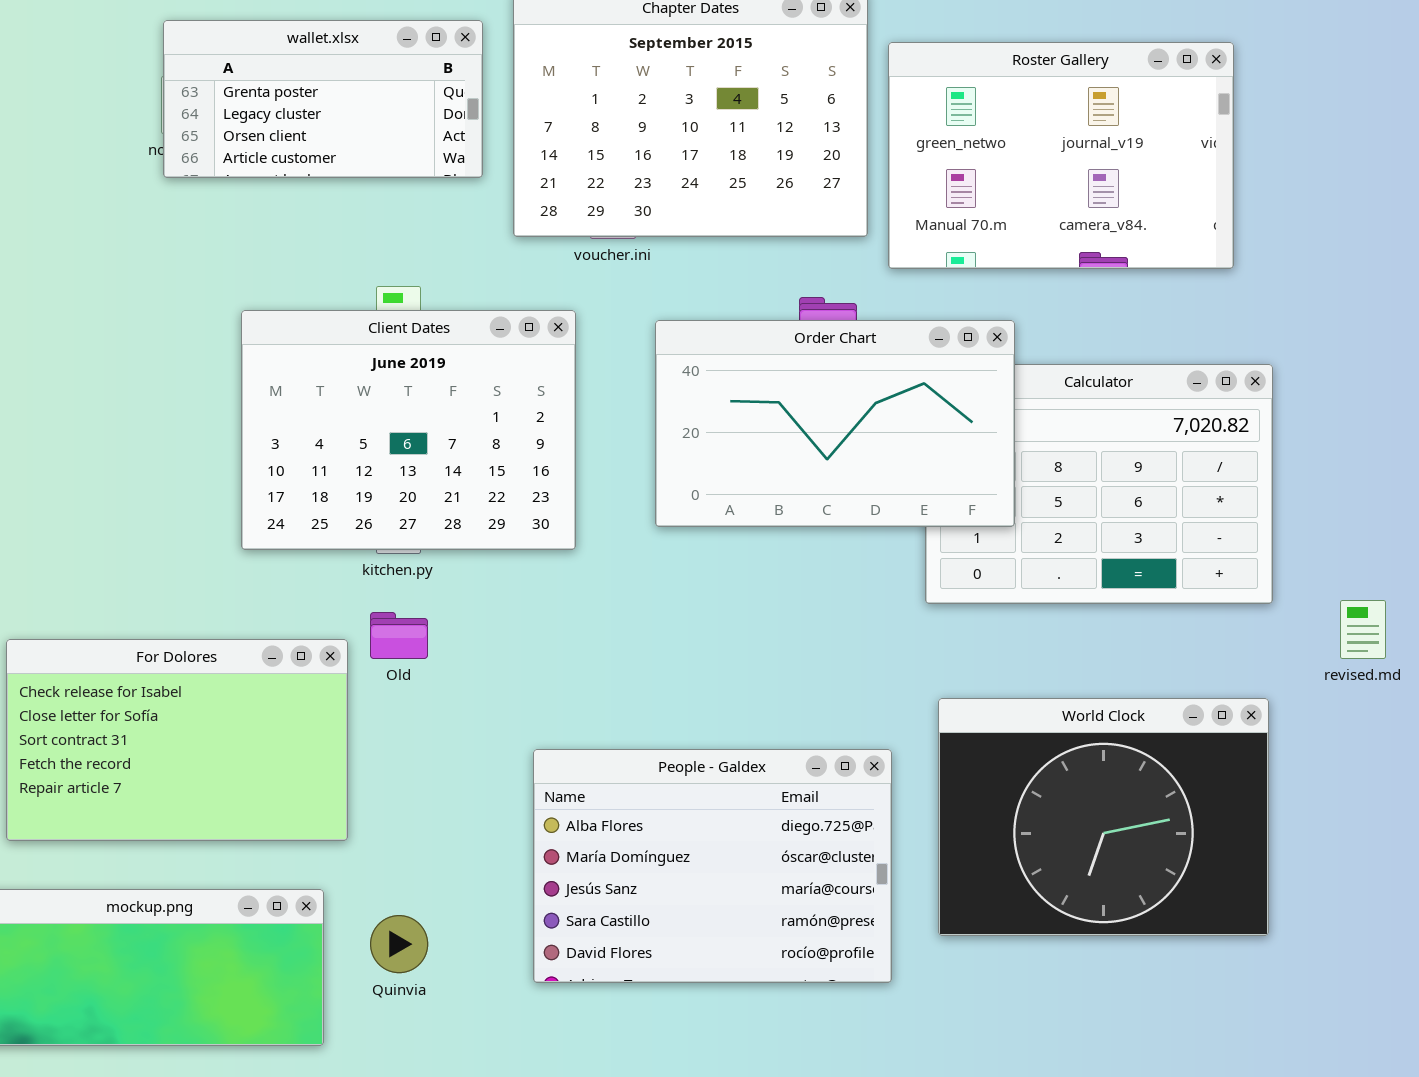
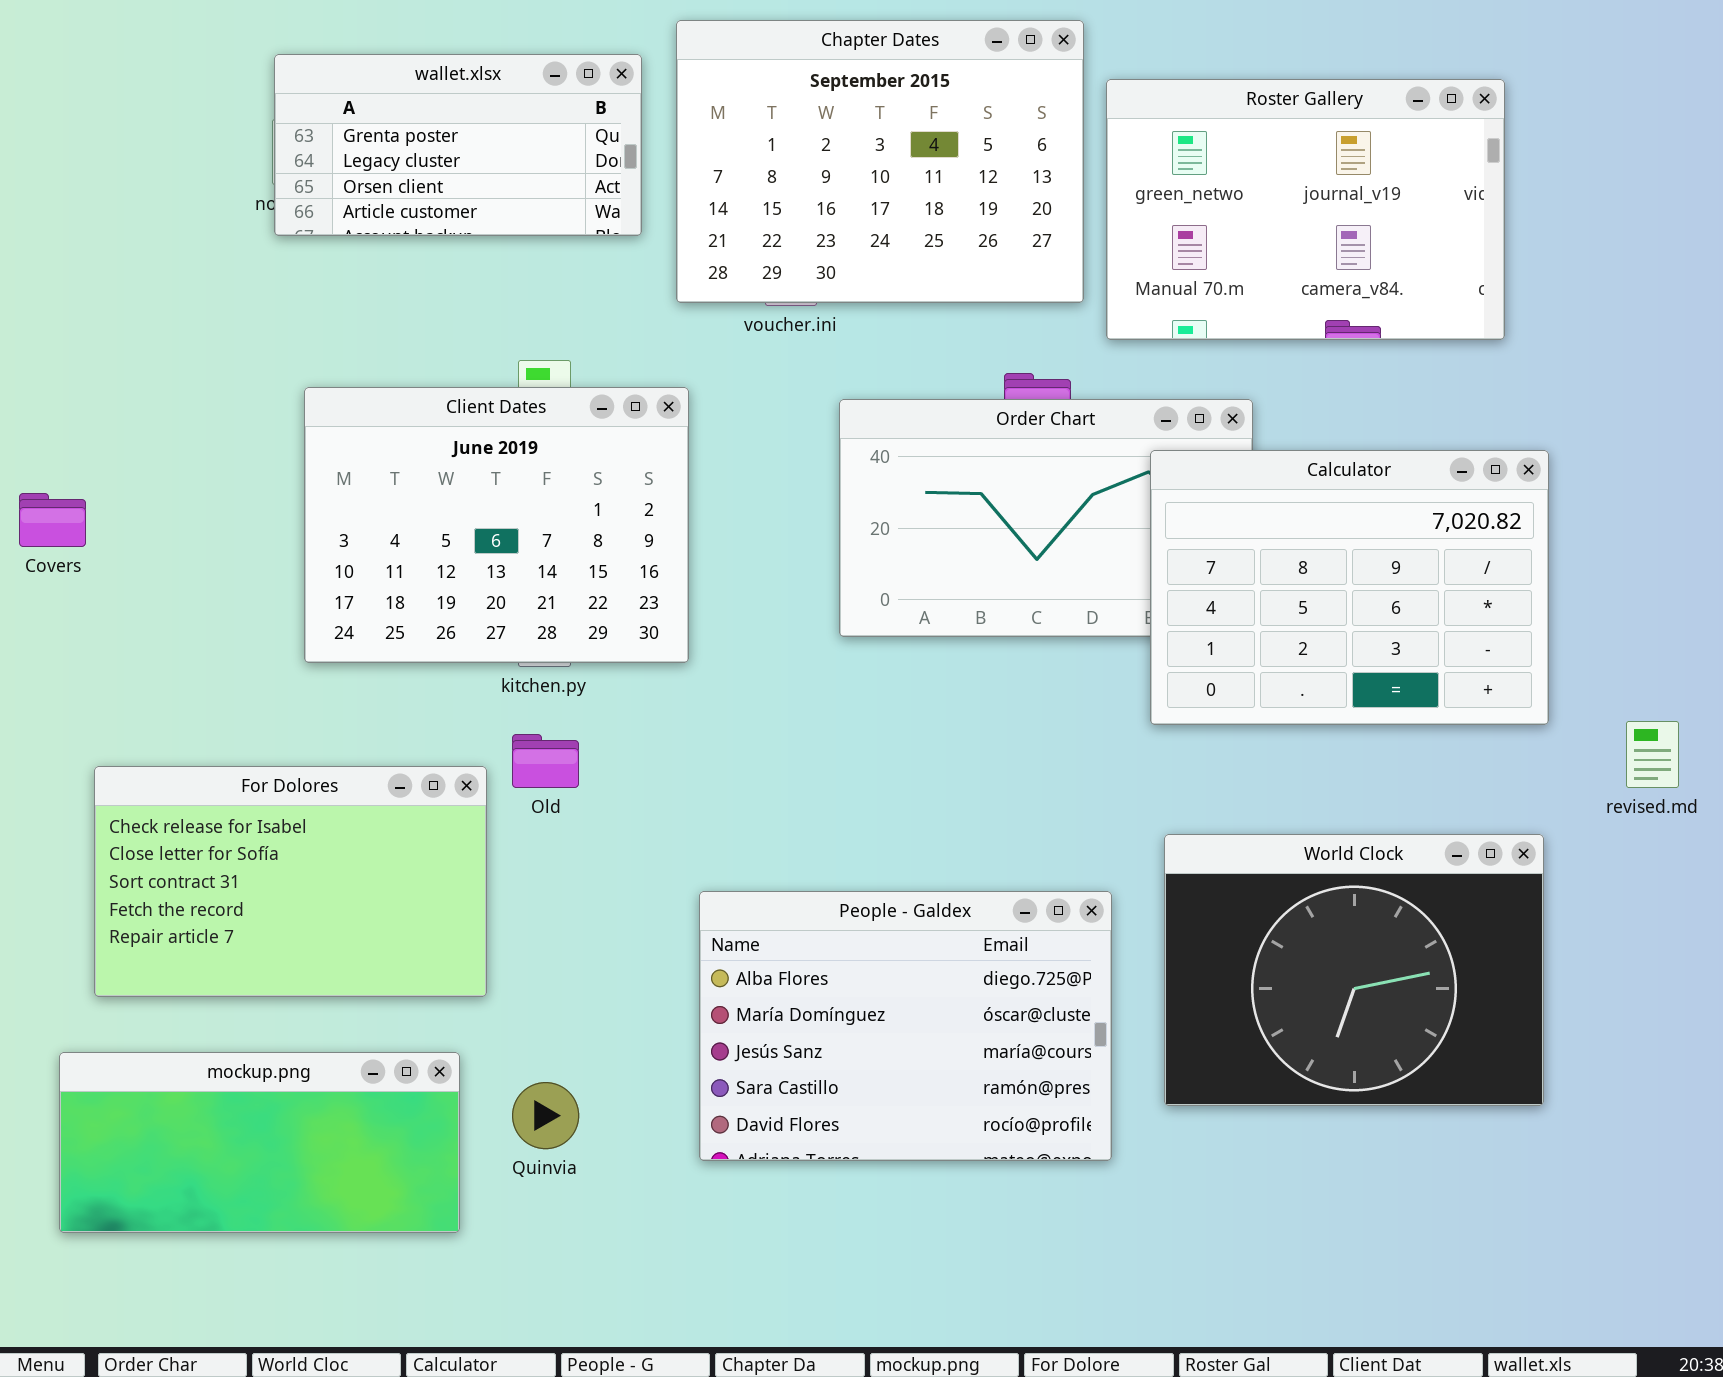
Client Dates: [241,310,576,550] -> [304,387,689,663], moved
Calculator: [925,364,1273,604] -> [1150,450,1549,725], raised

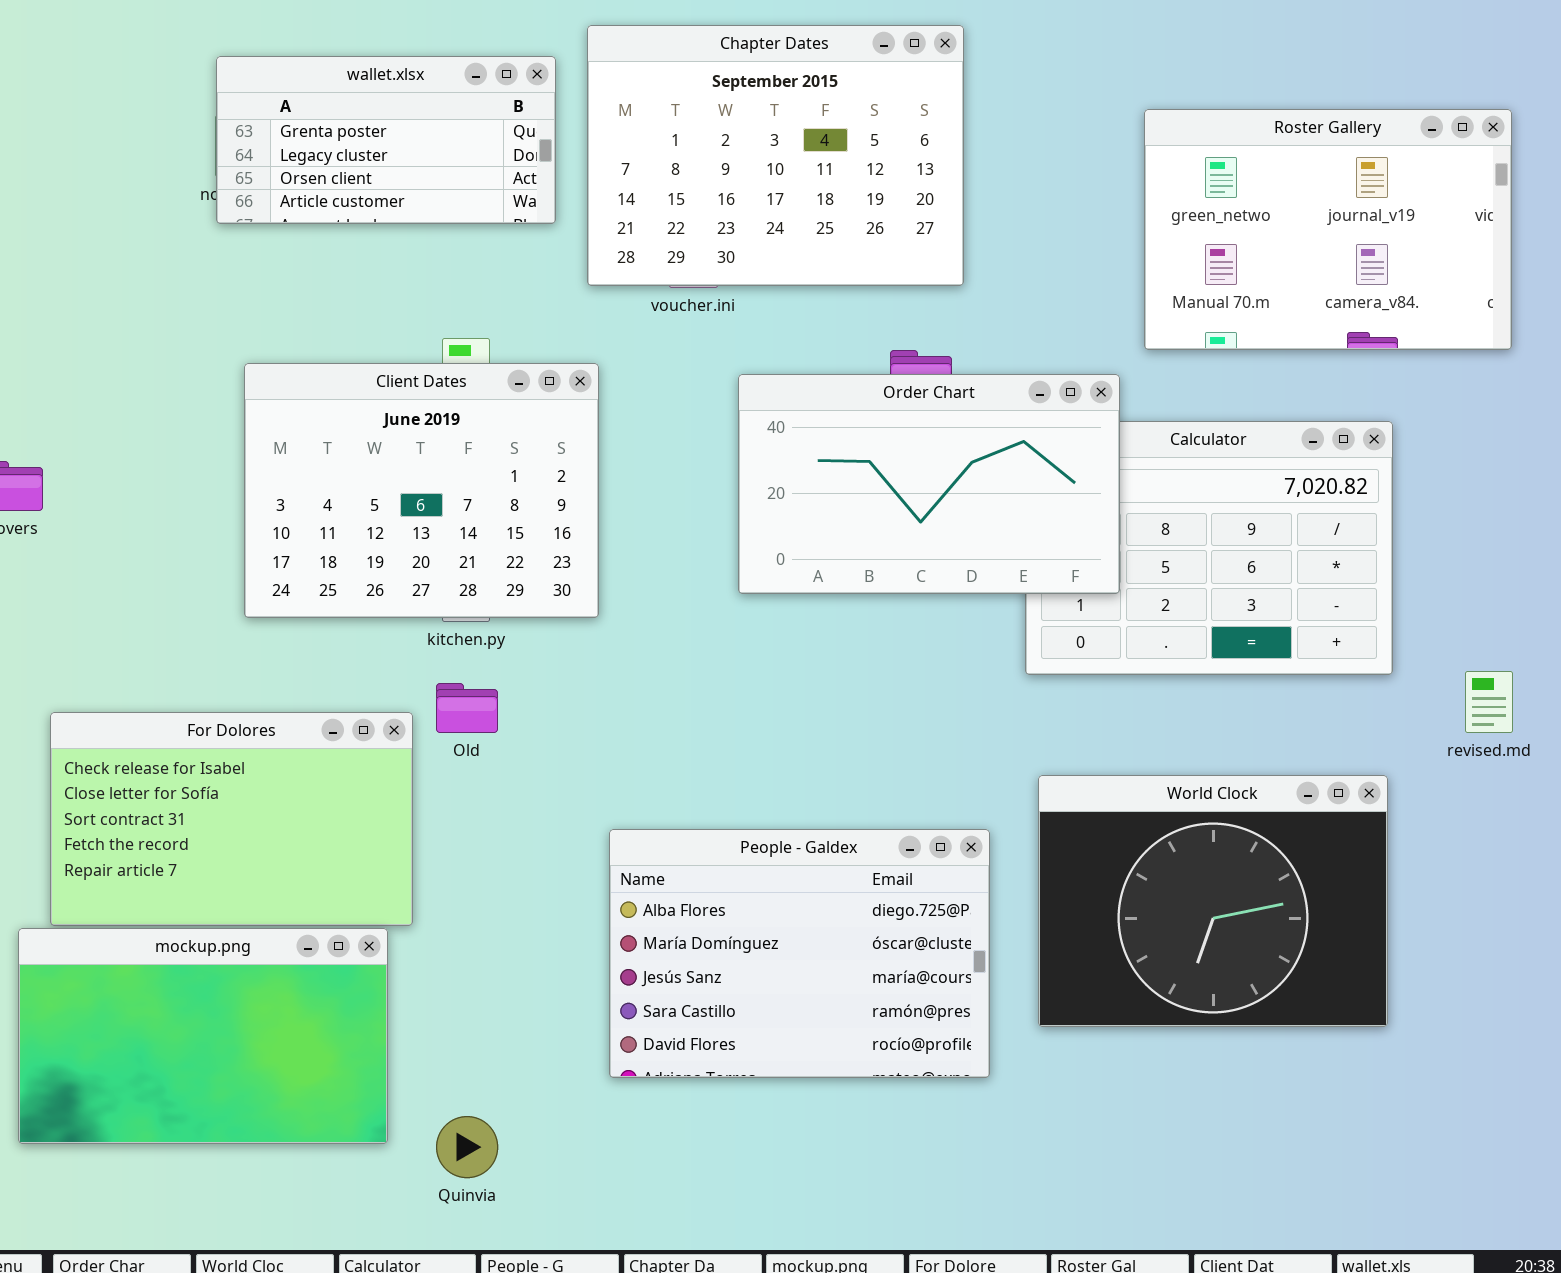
Roster Gallery: [1106,79,1505,340] -> [1144,109,1512,350], moved
Order Chart: [839,399,1253,637] -> [738,374,1120,594], raised
mockup.png: [59,1052,460,1233] -> [18,928,388,1144], resized
Quinvia: [512,1082,579,1149] -> [436,1116,498,1178], moved

